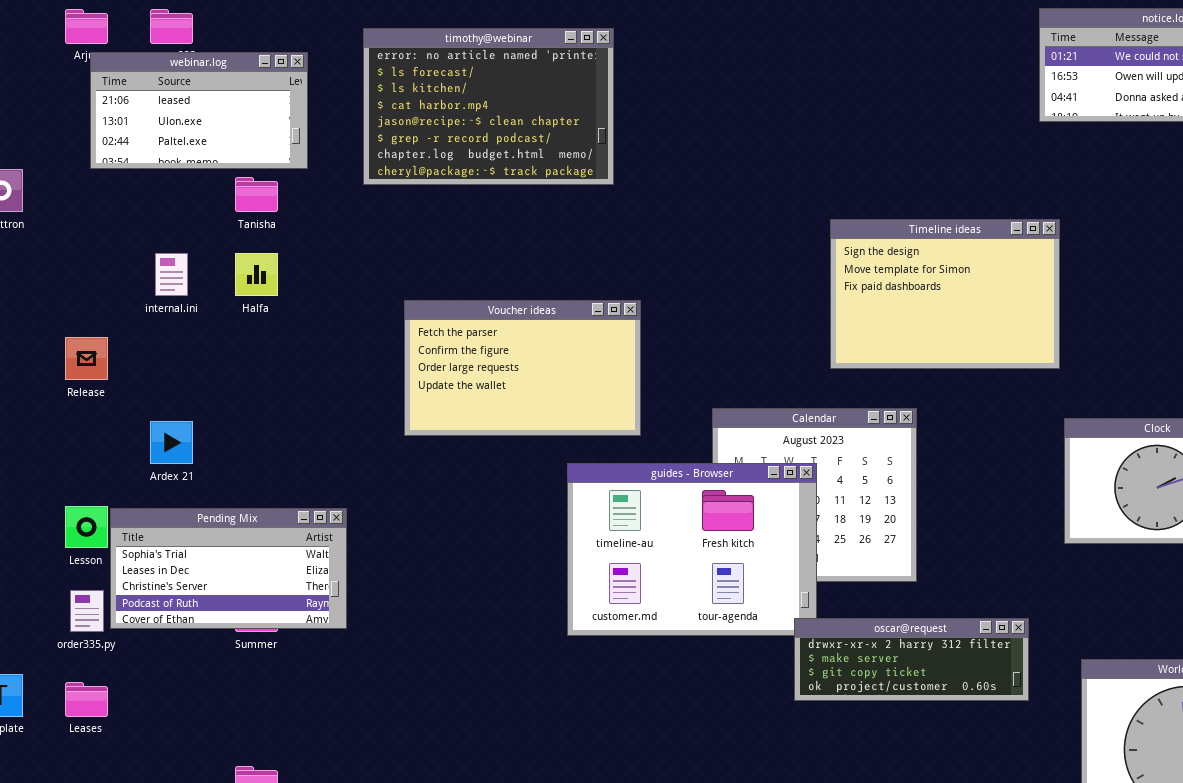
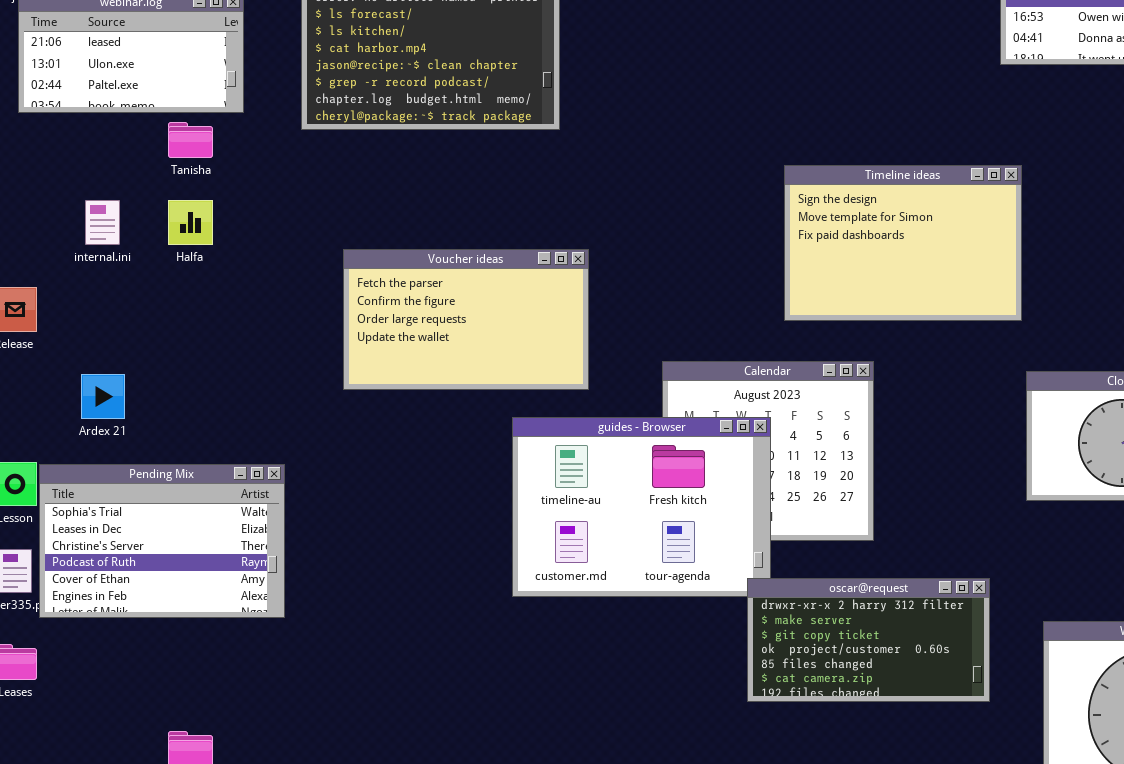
Pending Mix: [110,508,347,629] -> [39,464,285,618], resized
oscar@request: [794,618,1029,701] -> [747,578,990,702], resized

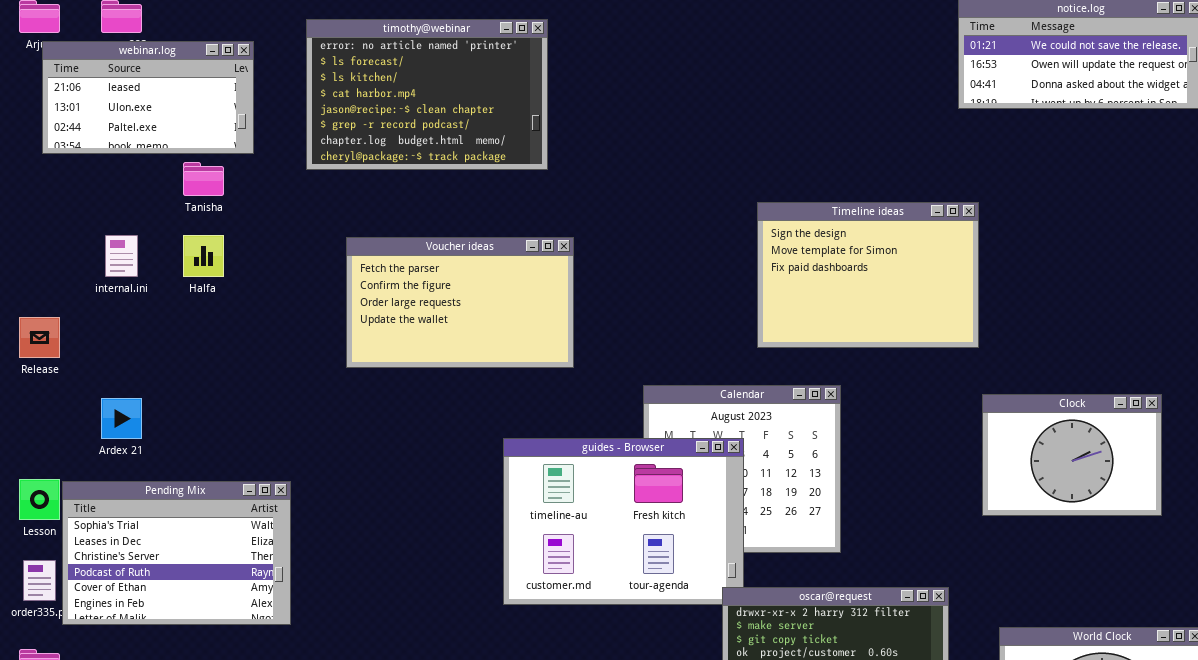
Voucher ideas: [343,249,589,390] -> [346,237,574,368], moved

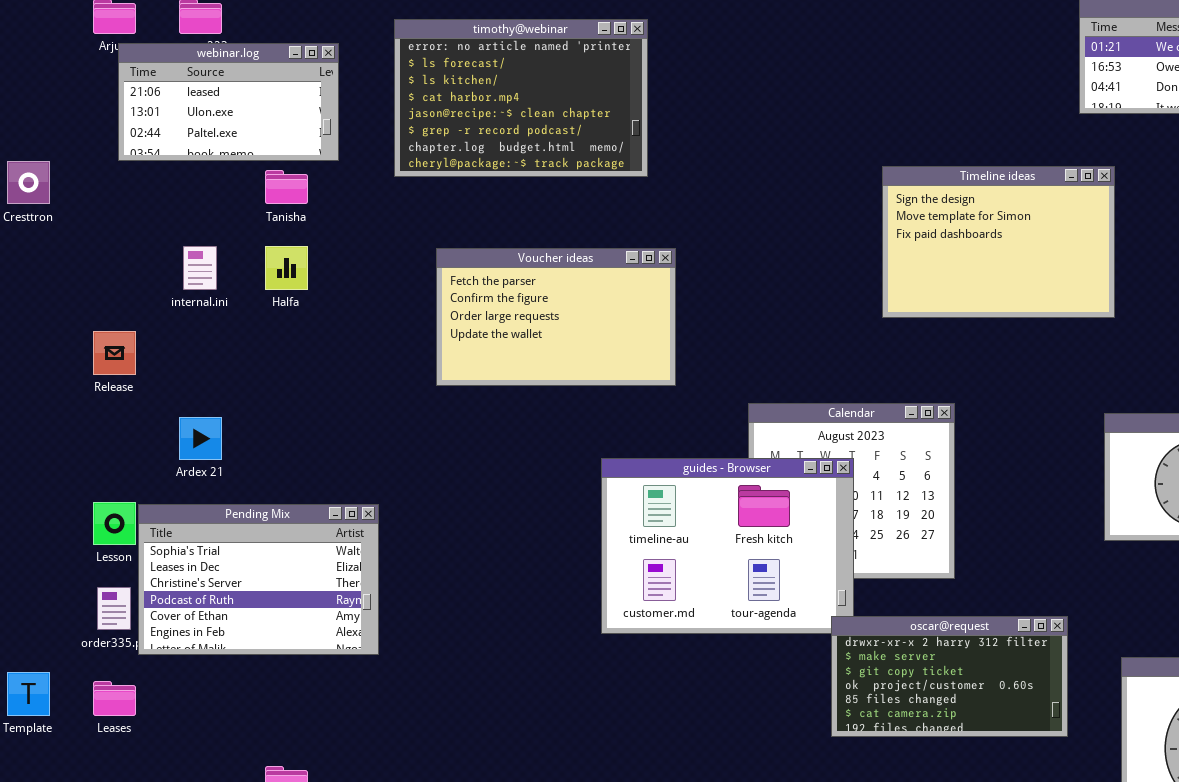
Timeline ideas: [757,202,979,348] -> [882,166,1115,318], moved

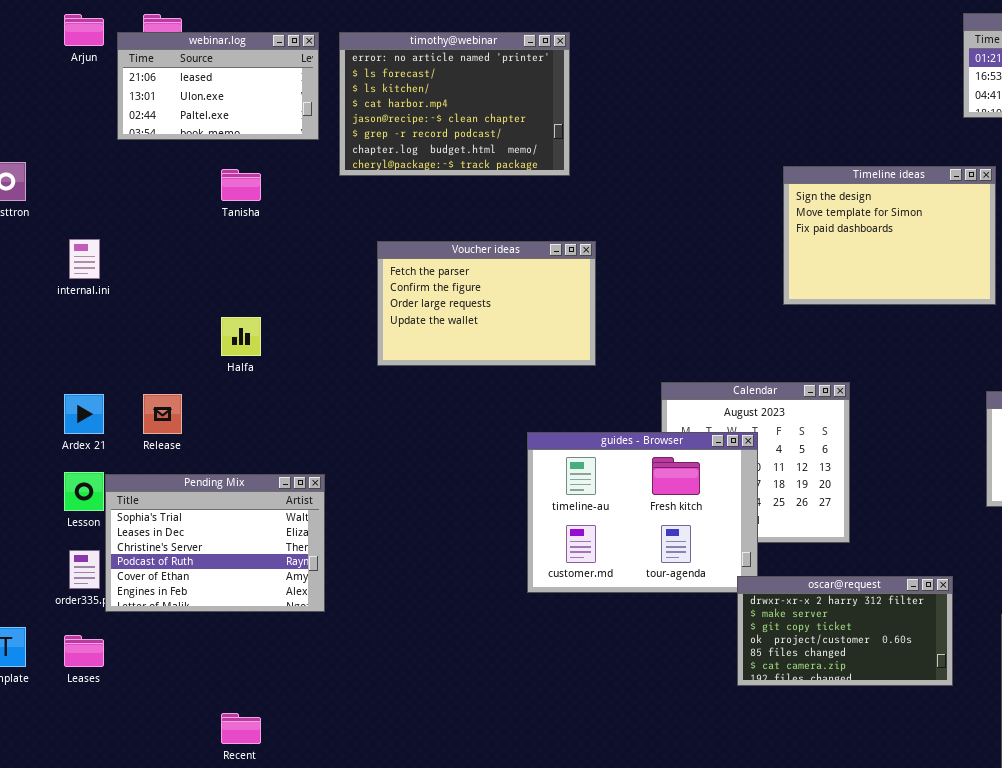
webinar.log: [118,43,339,161] -> [117,32,319,140], moved
internal.ini: [183,246,217,290] -> [69,239,100,279], moved
Halfa: [265,246,308,290] -> [221,317,261,356], moved
Release: [93,331,136,375] -> [143,394,182,434], moved
Ardex 21: [179,417,222,460] -> [64,394,104,434], moved

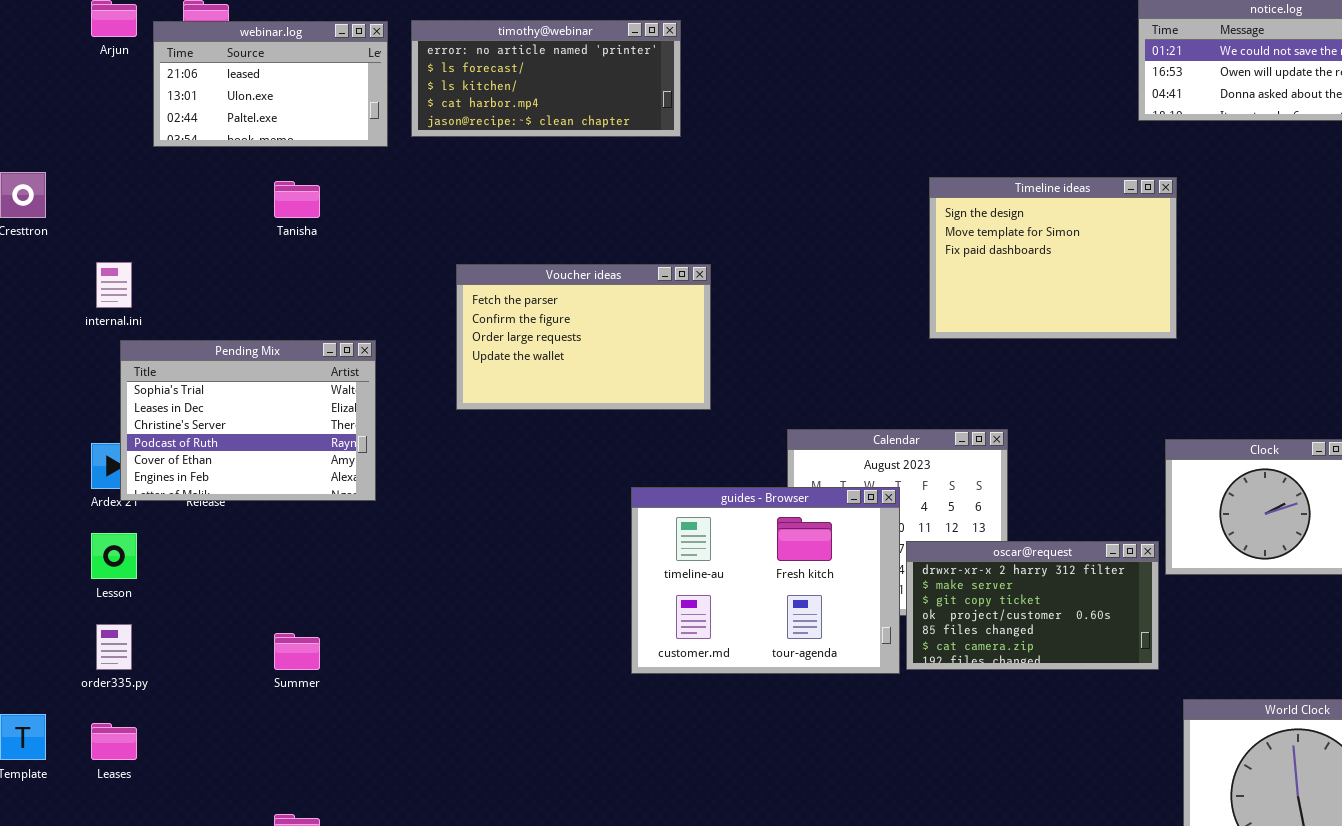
timothy@webinar: [339,32,570,176] -> [411,20,681,137], resized
Pending Mix: [105,474,325,612] -> [120,340,376,501], moved
oscar@request: [737,576,953,686] -> [906,541,1159,670], moved

